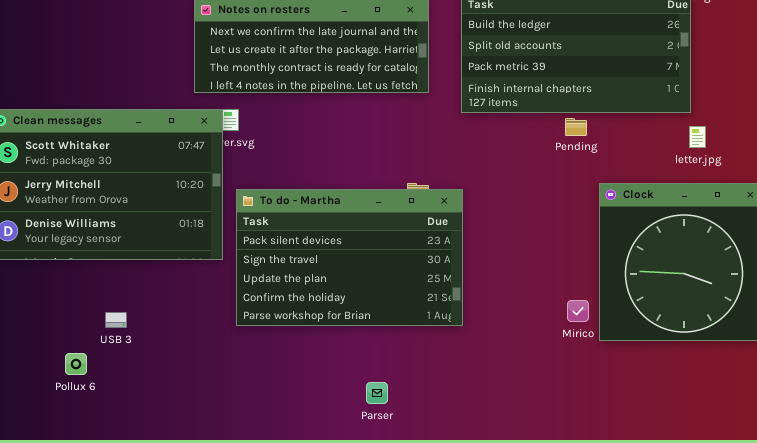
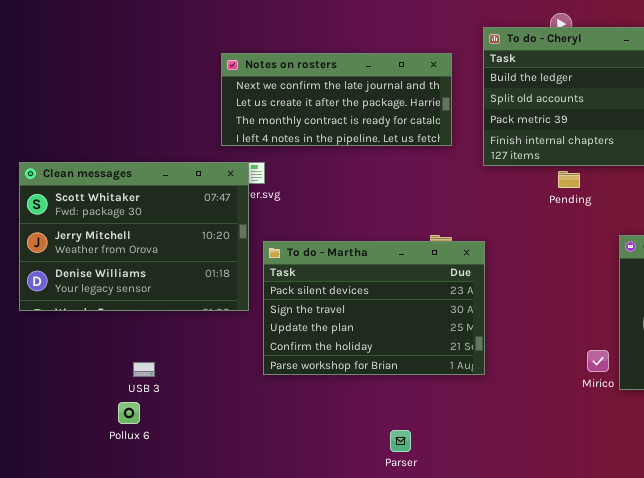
Pending: [565,118,587,136] -> [558,171,580,188], moved
Pollux 6: [65,353,87,375] -> [118,402,140,424], moved

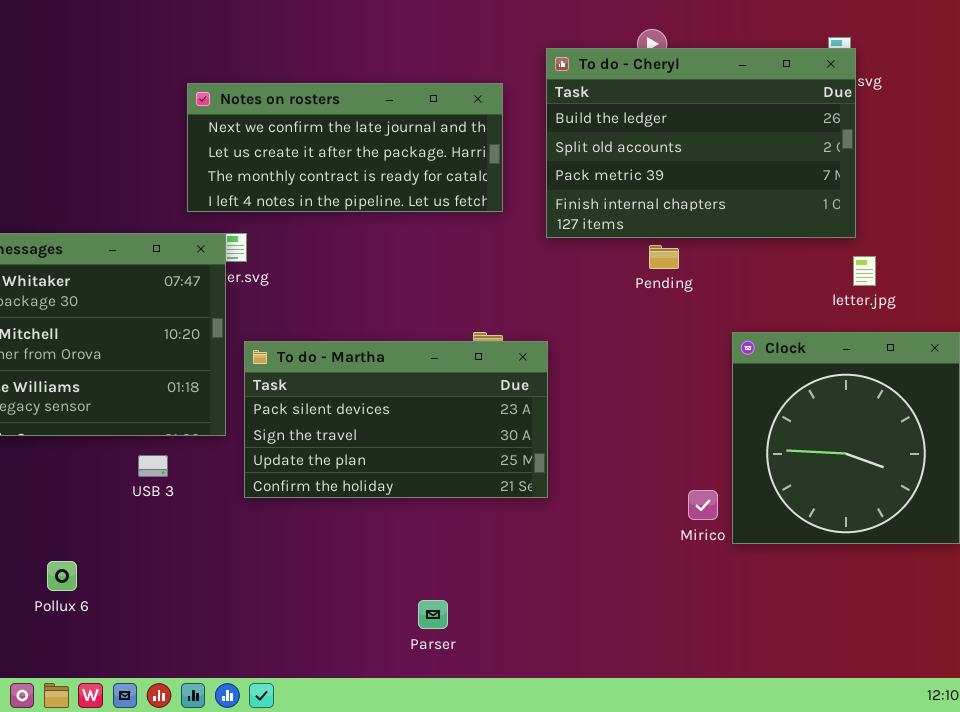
To do - Martha: [263,241,485,375] -> [244,341,548,498], resized
USB 3: [133,362,155,377] -> [138,455,168,477], moved

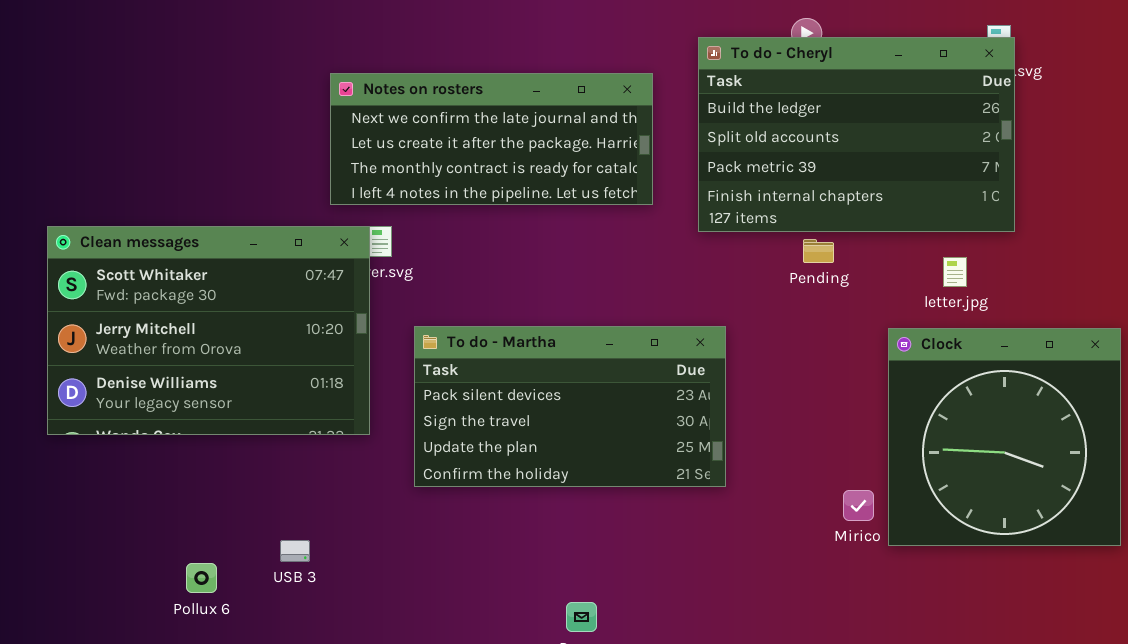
letter.jpg: [853,256,876,286] -> [943,257,967,287], moved
To do - Martha: [244,341,548,498] -> [414,326,726,487], moved
USB 3: [138,455,168,477] -> [280,540,310,562], moved

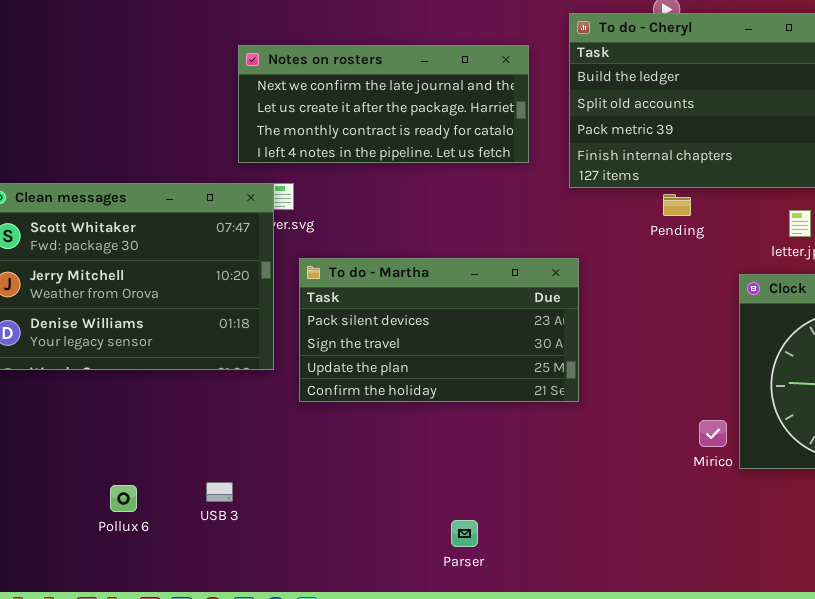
To do - Martha: [414,326,726,487] -> [299,258,579,402], moved
USB 3: [280,540,310,562] -> [206,482,233,502], moved

